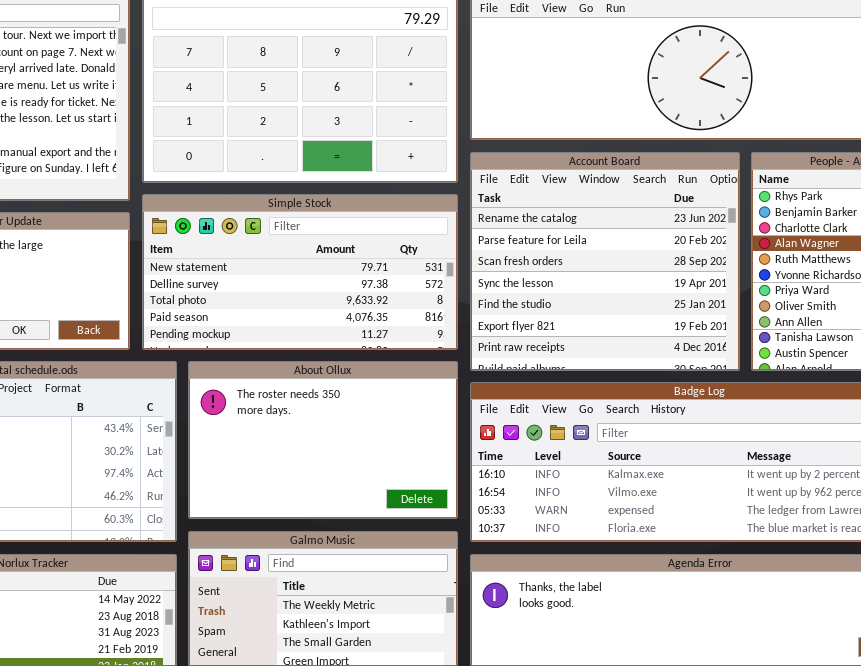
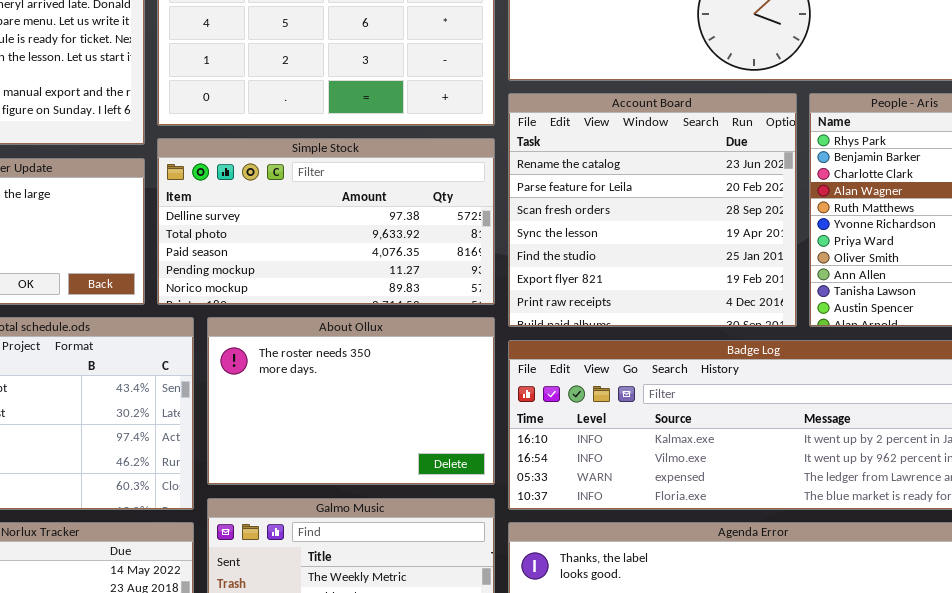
Simple Stock: [142,194,458,350] -> [157,138,495,305], scrolled down 1 row

